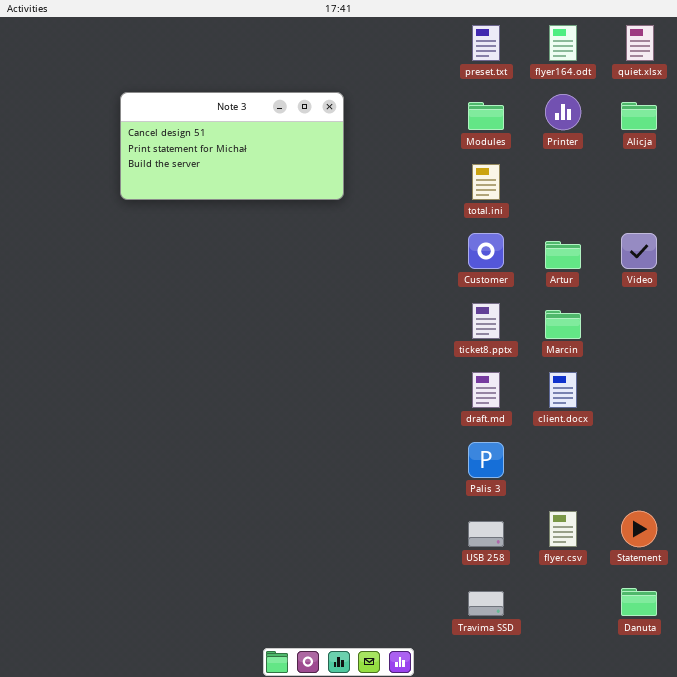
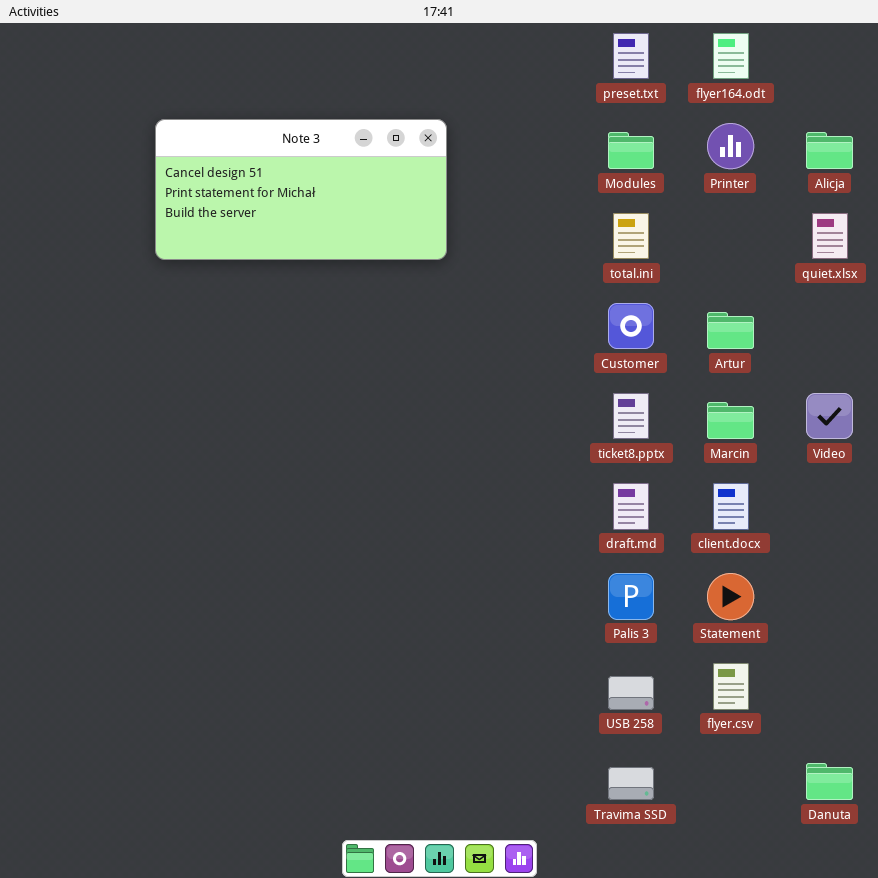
quiet.xlsx: [626,25,654,61] -> [812,213,848,259], moved
Video: [621,233,657,269] -> [806,393,853,439], moved
Statement: [621,511,657,547] -> [707,573,754,620], moved

